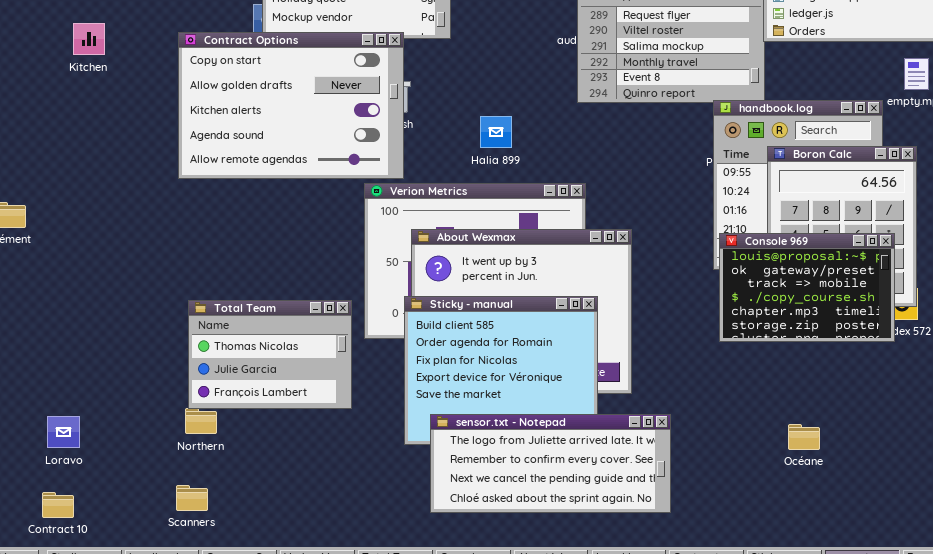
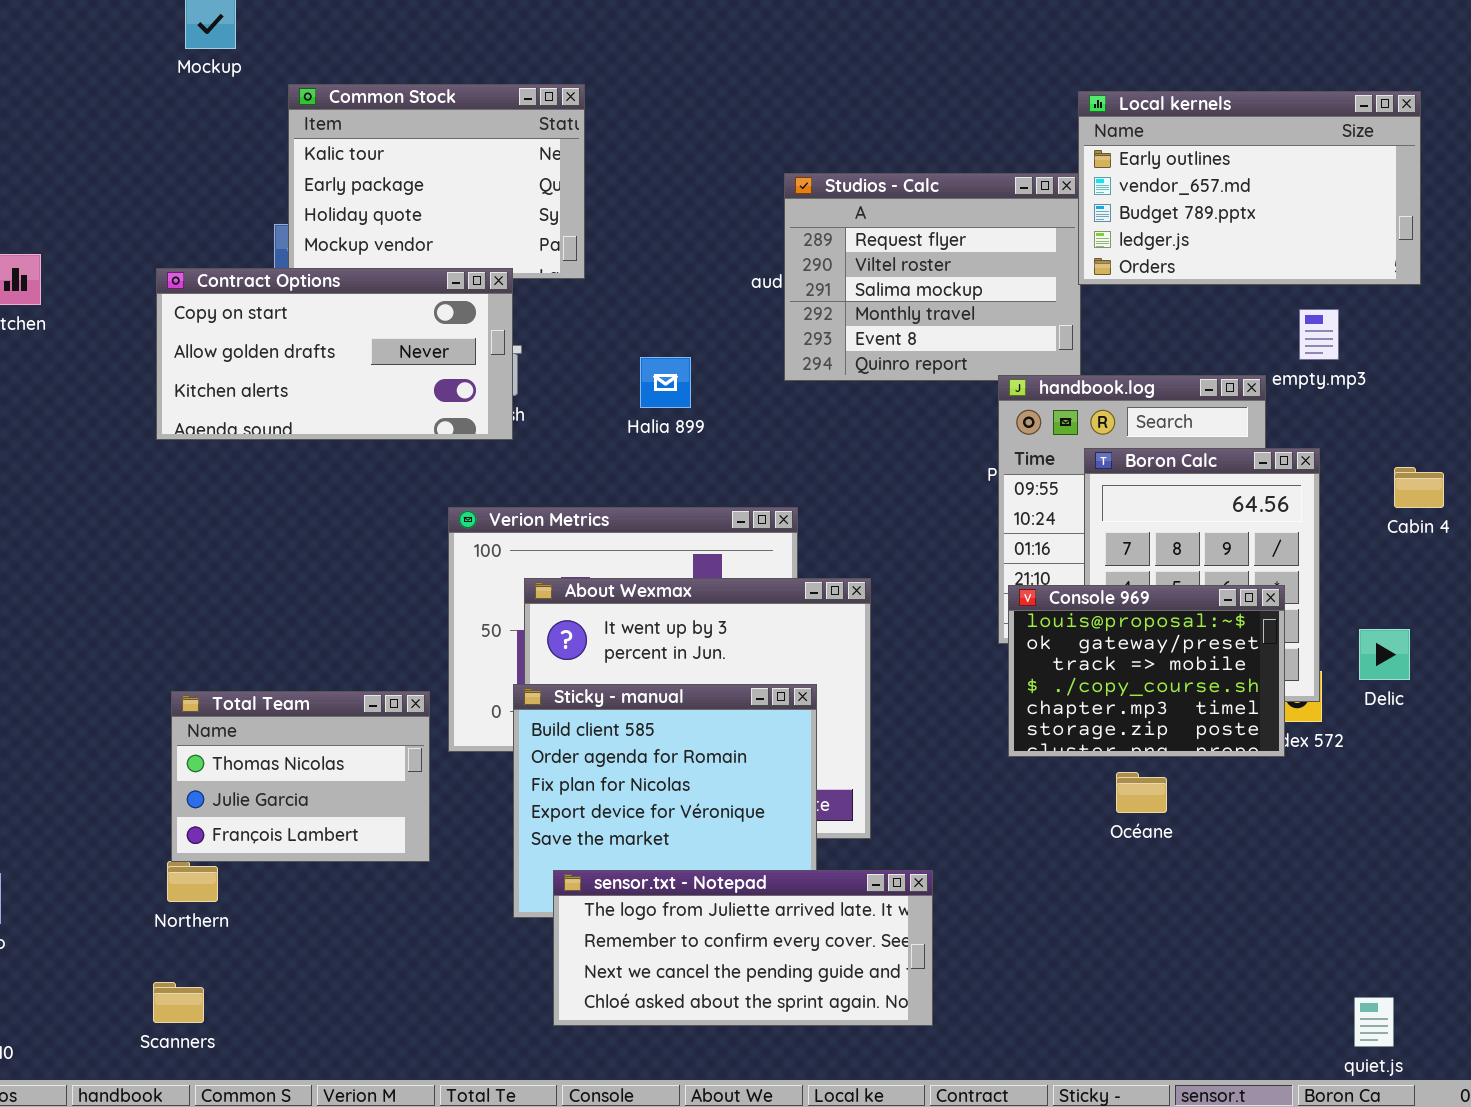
Contract Options: [178,32,404,179] -> [156,268,513,440], resized
Halia 899: [480,116,512,148] -> [640,357,691,408], moved
Océane: [788,424,820,450] -> [1116,772,1167,813], moved

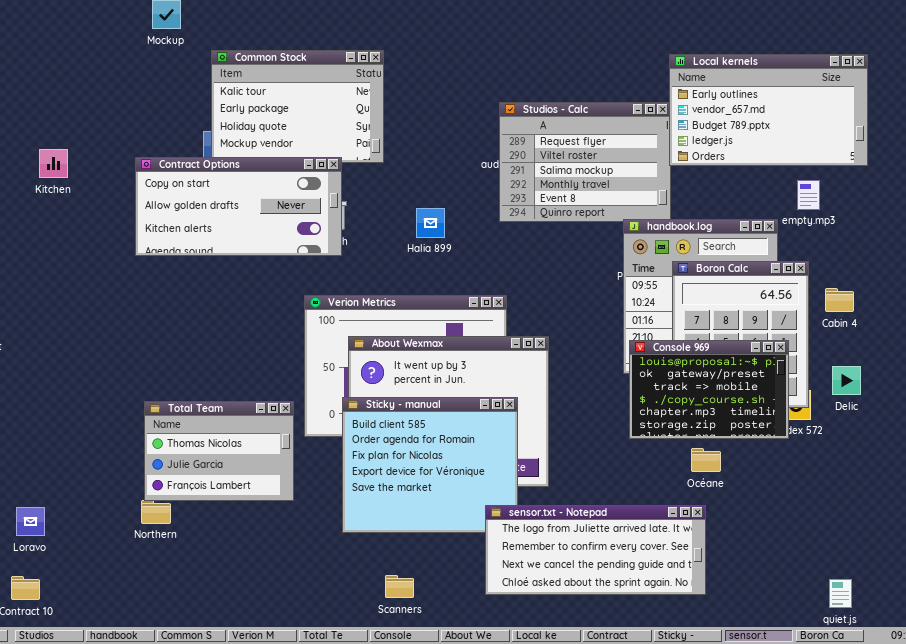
Cabin 4: [1394,467,1444,508] -> [825,288,854,312], moved
sensor.txt - Notepad: [553,870,933,1026] -> [485,505,706,595], moved
Scanners: [153,982,204,1023] -> [385,575,414,598], moved

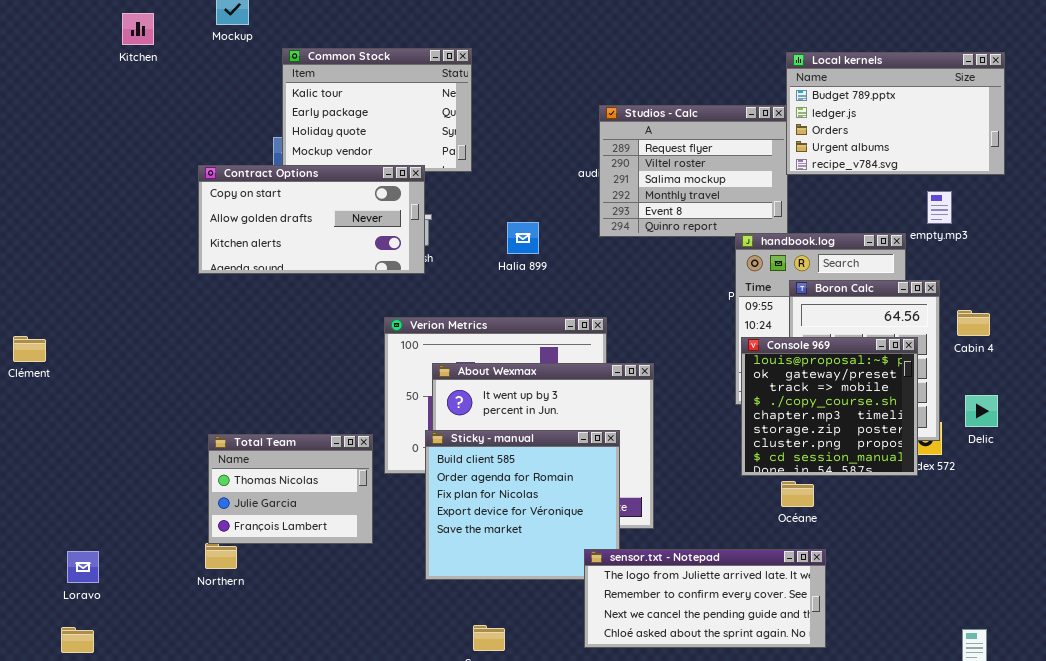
Local kernels: [669,54,868,166] -> [786,52,1005,175], scrolled down 2 rows
Kitchen: [39,149,68,178] -> [122,13,154,45], moved
Console 969: [629,340,789,439] -> [741,337,918,476], resized
Océane: [691,448,721,472] -> [781,481,814,507], moved

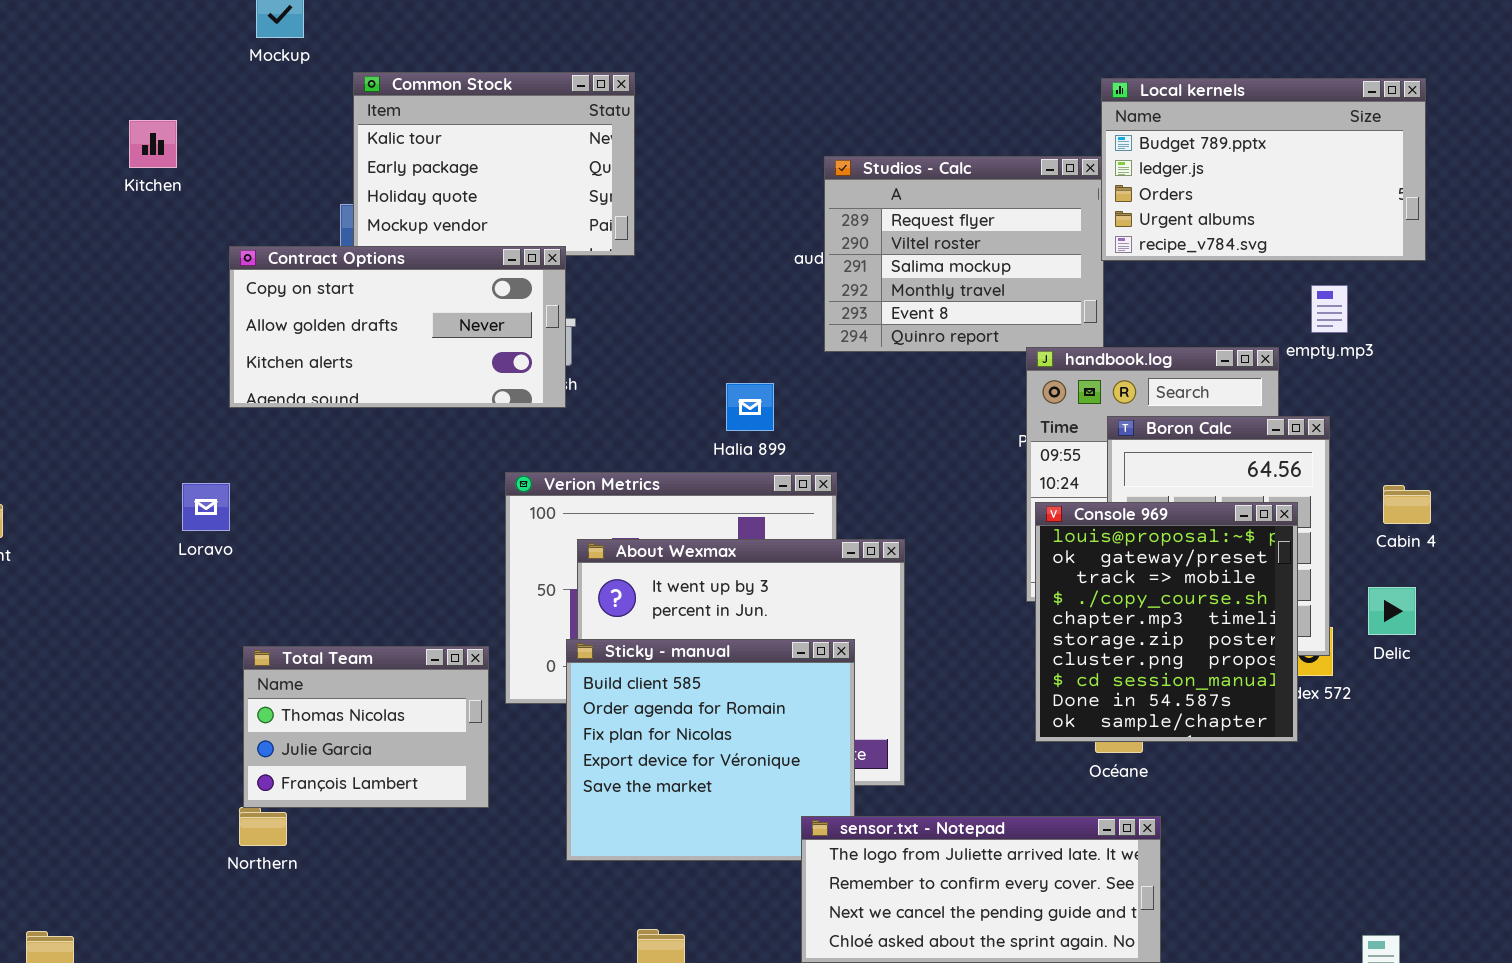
Kitchen: [122,13,154,45] -> [129,120,177,168], moved
Halia 899: [507,222,539,254] -> [726,383,774,431], moved
Cabin 4: [957,310,990,336] -> [1383,485,1431,524], moved
Console 969: [741,337,918,476] -> [1035,502,1298,742], resized
Loravo: [67,551,99,583] -> [182,483,230,531], moved

